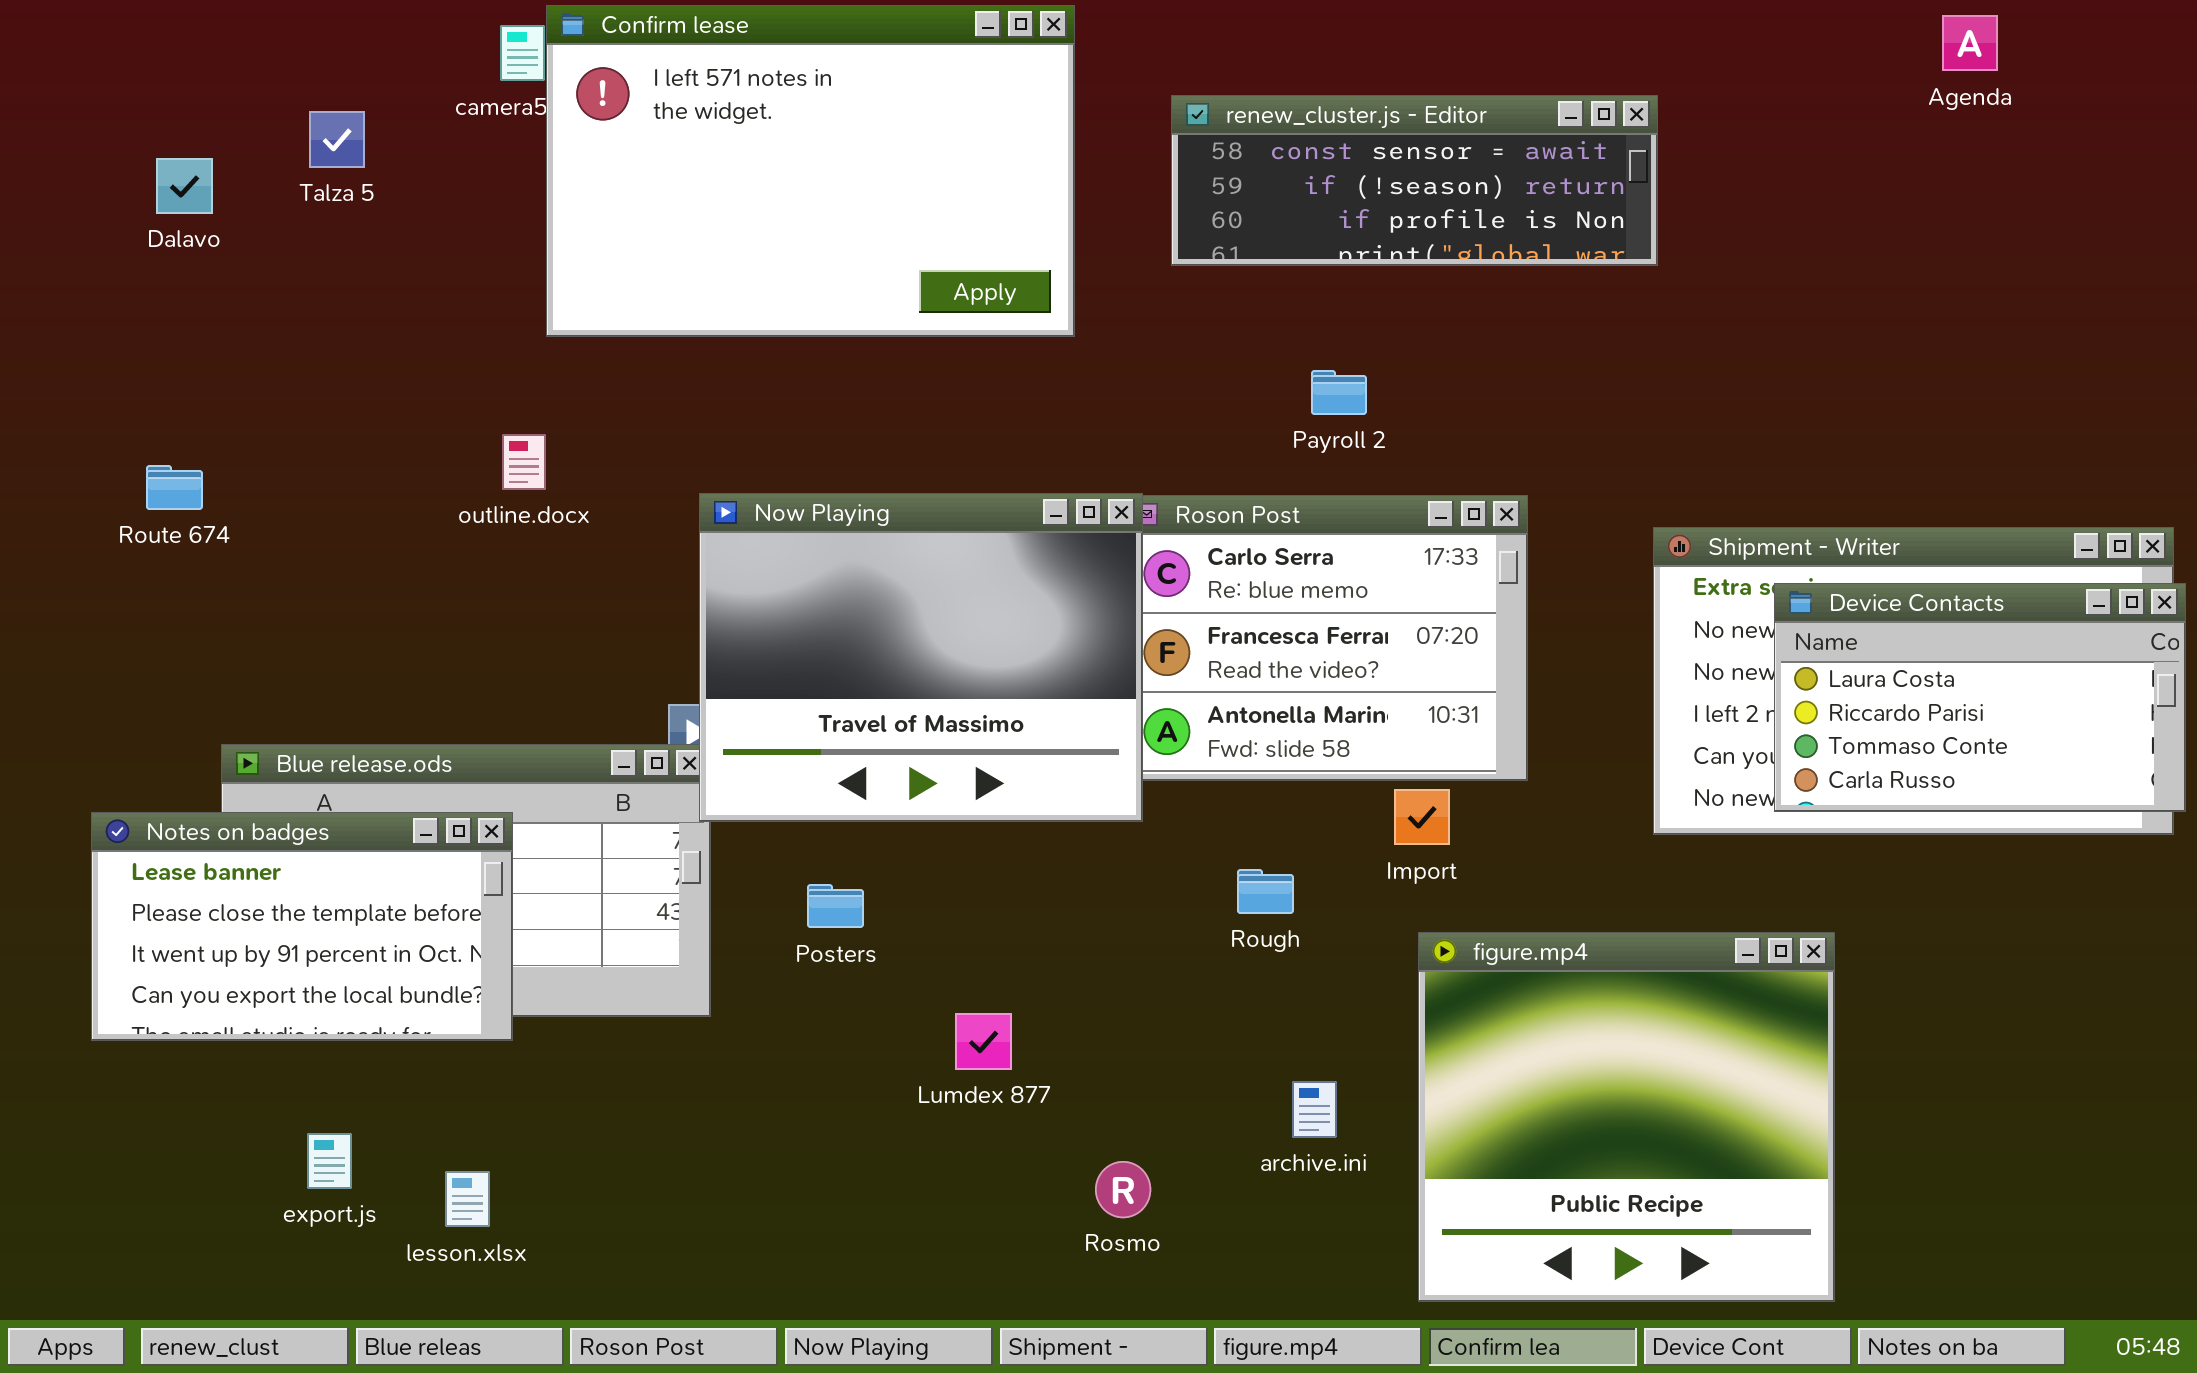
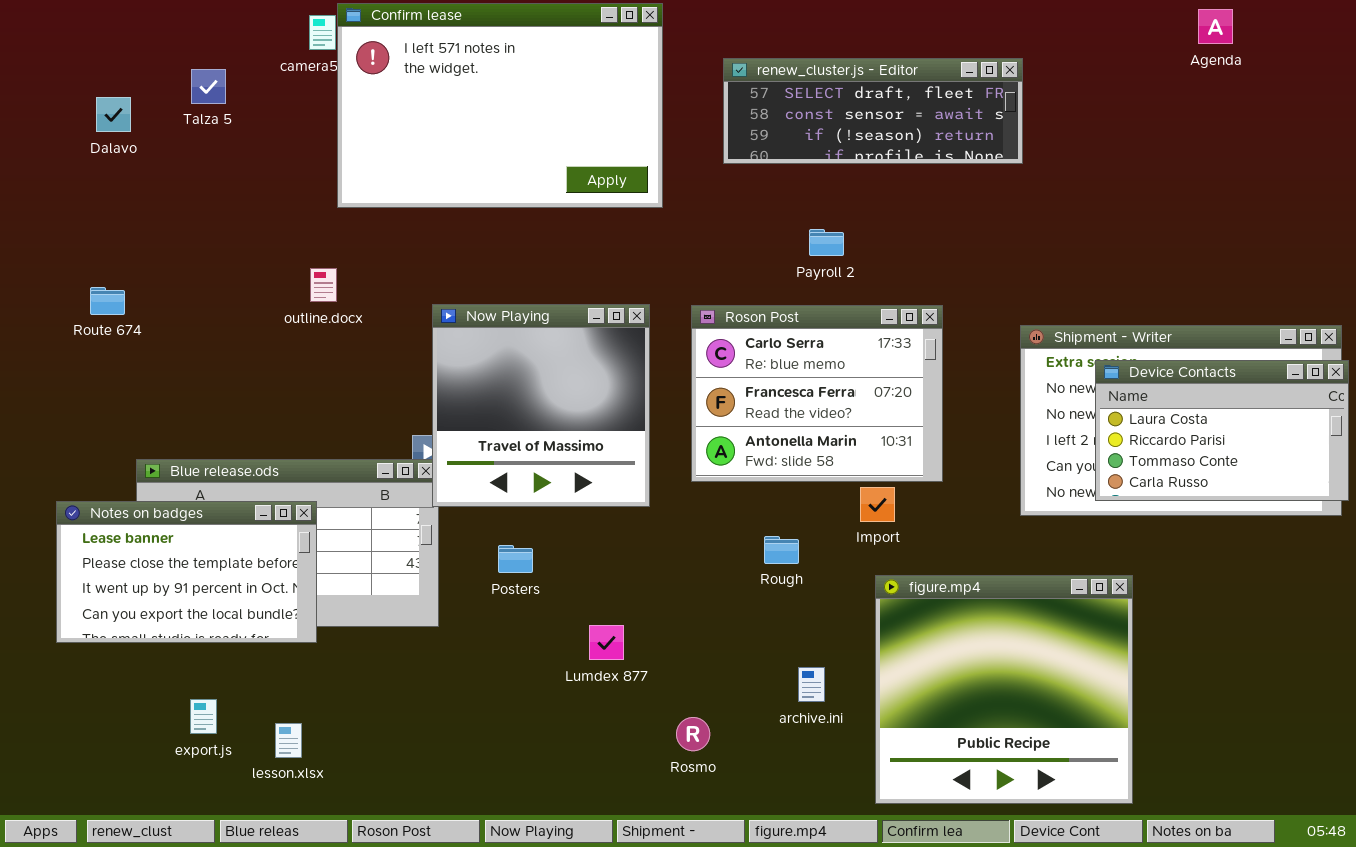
renew_cluster.js - Editor: [1171,95,1658,266] -> [723,58,1023,164], scrolled up 1 row
Now Playing: [699,493,1143,822] -> [432,304,650,507], resized

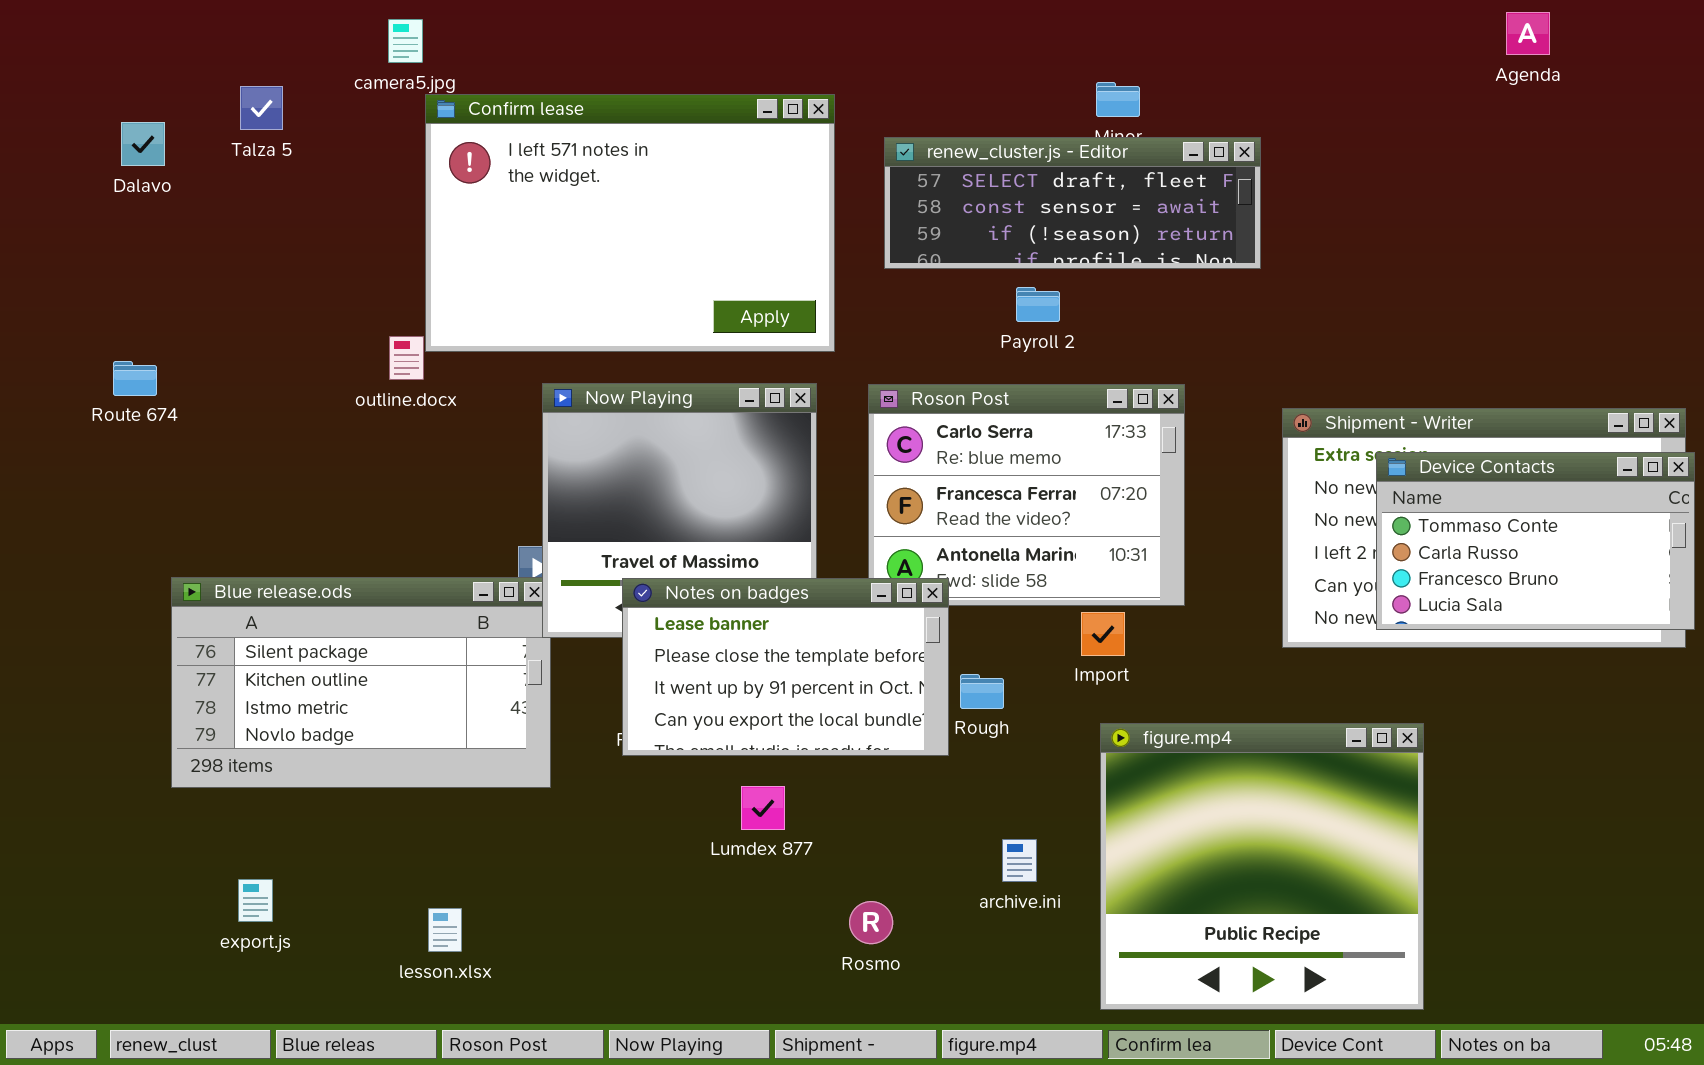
Confirm lease: [337,3,663,208] -> [425,94,835,352], moved
renew_cluster.js - Editor: [723,58,1023,164] -> [884,137,1261,269], moved
Device Contacts: [1095,360,1349,501] -> [1376,452,1695,630], scrolled down 2 rows
Notes on badges: [56,501,317,643] -> [622,578,949,756], moved
lesson.xlsx: [275,723,302,758] -> [428,908,462,952], moved

